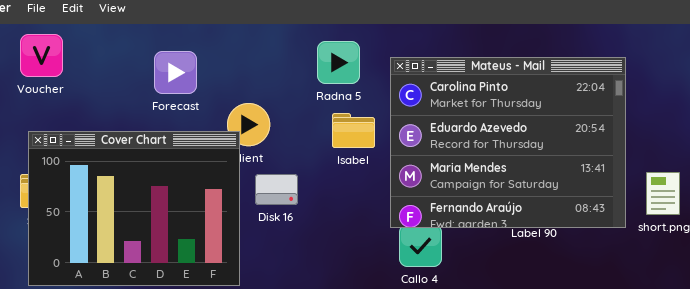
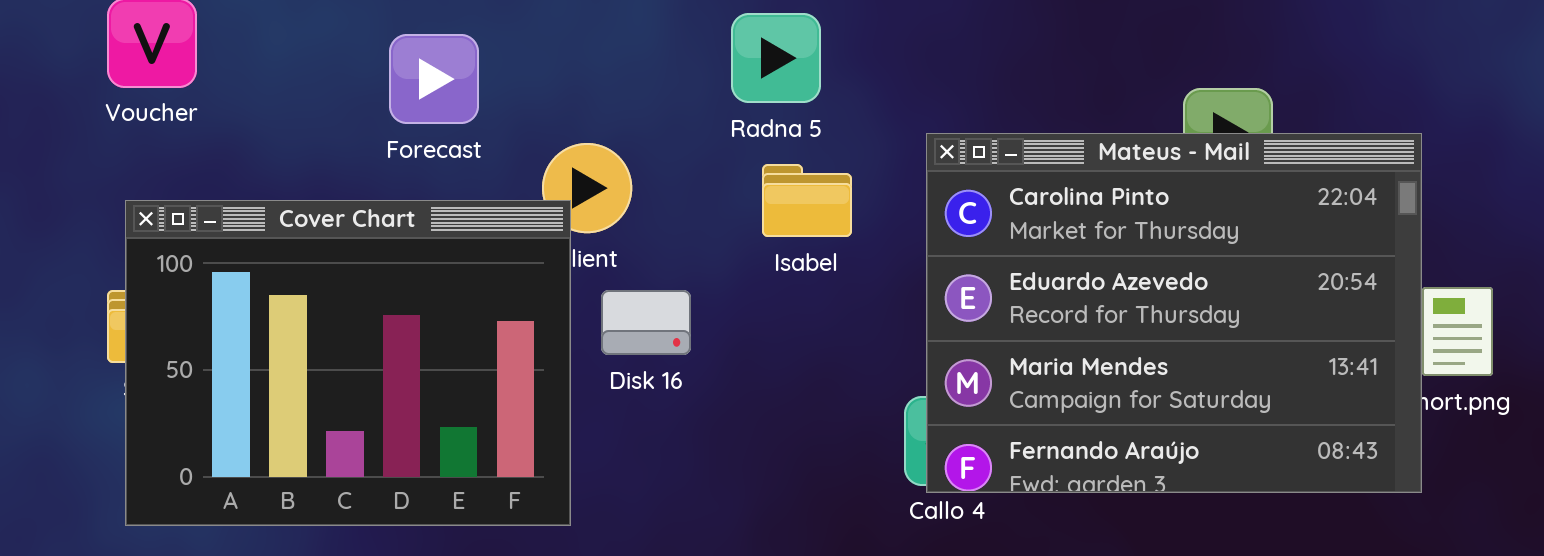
Mateus - Mail: [390,57,626,228] -> [926,133,1422,493], moved

